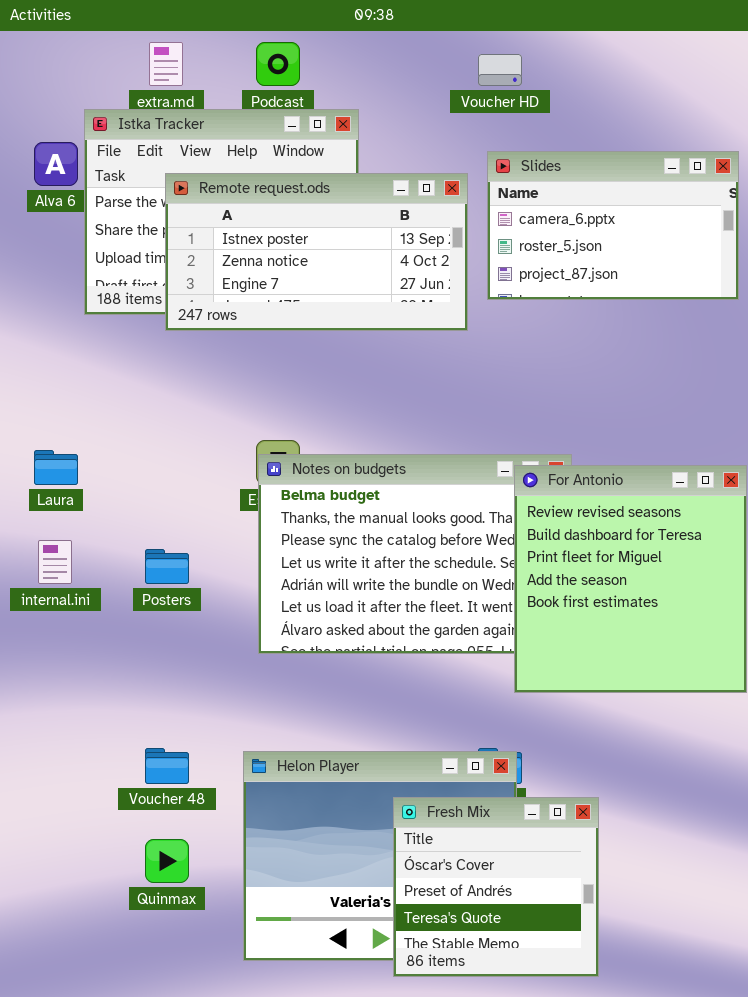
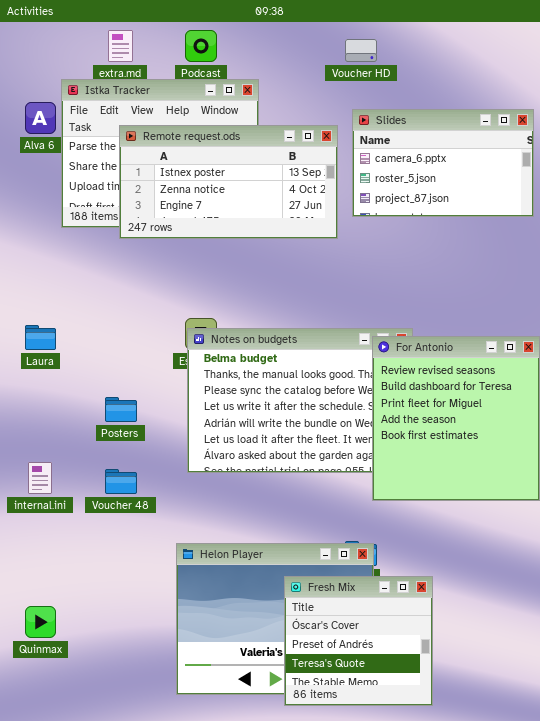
internal.ini: [38,540,72,584] -> [28,462,52,494], moved
Voucher 48: [145,748,189,784] -> [105,469,137,494], moved
Quinmax: [145,839,189,883] -> [25,606,56,638], moved

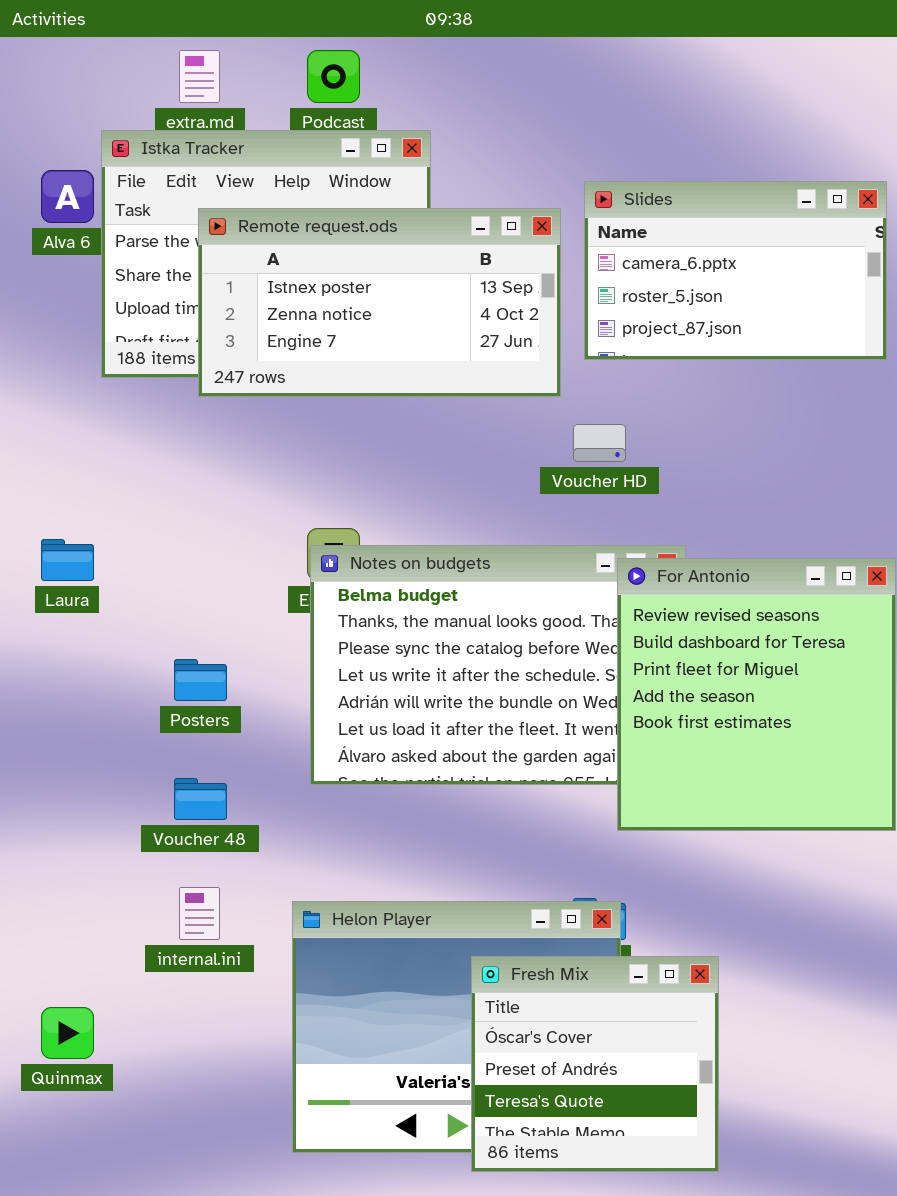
Voucher HD: [345,39,377,62] -> [573,424,626,462], moved
internal.ini: [28,462,52,494] -> [179,887,220,940], moved

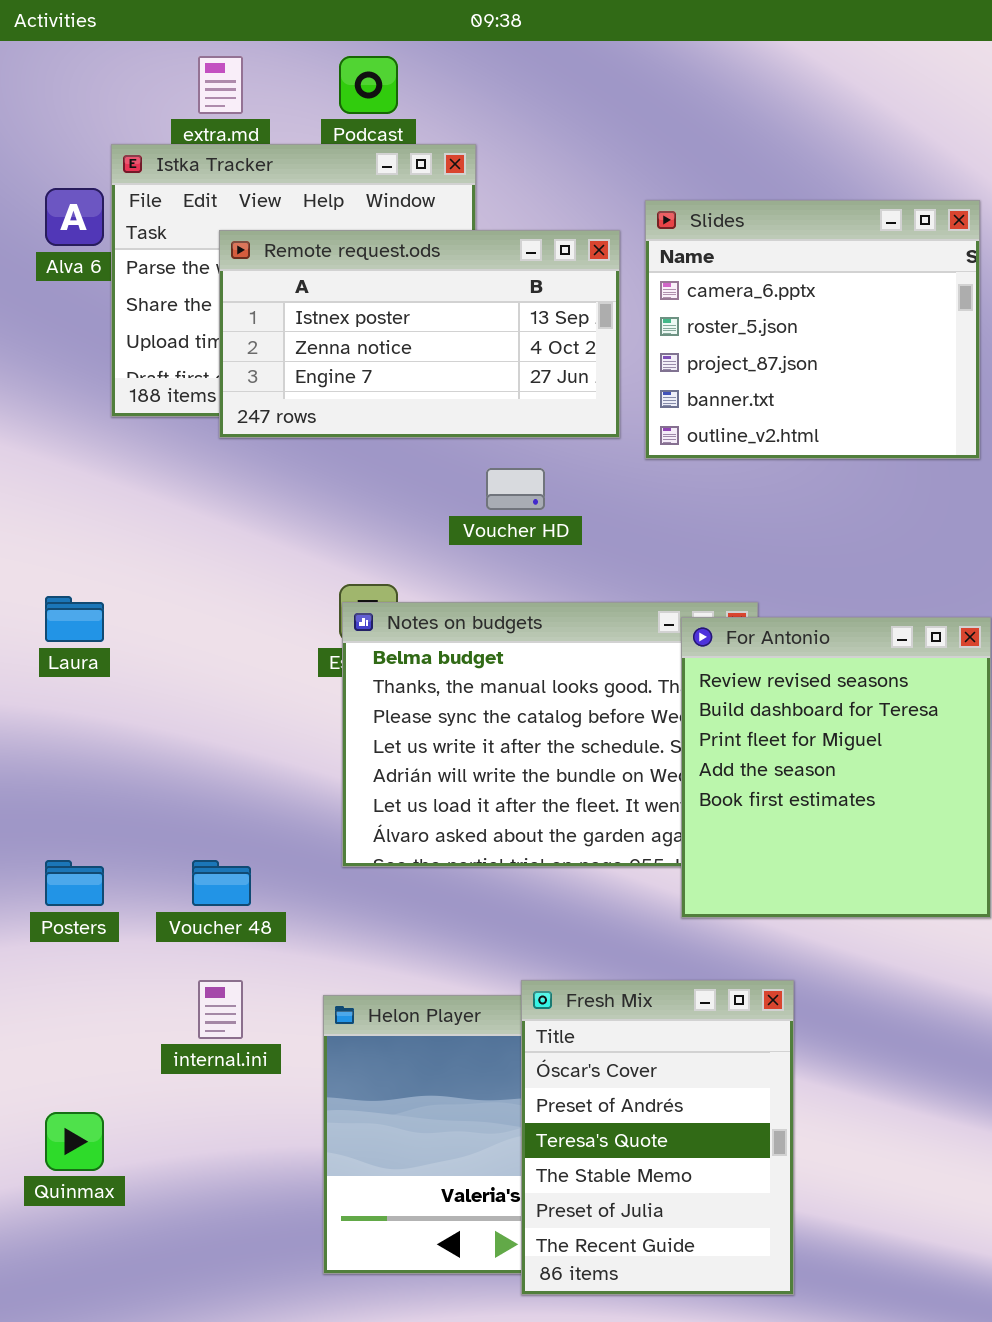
Slides: [584,181,887,360] -> [645,200,980,459], resized
Voucher HD: [573,424,626,462] -> [486,468,545,510], moved
Posters: [174,659,227,701] -> [45,860,104,906], moved
Fresh Mix: [471,956,719,1172] -> [521,980,794,1295], resized

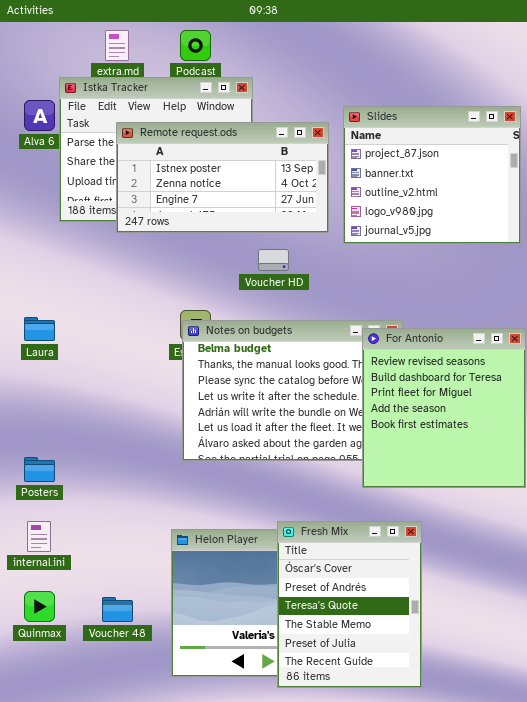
Slides: [645,200,980,459] -> [343,106,521,244], scrolled down 2 rows
Voucher 48: [192,860,251,906] -> [102,597,133,622], moved
internal.ini: [198,980,243,1039] -> [27,521,51,552], moved

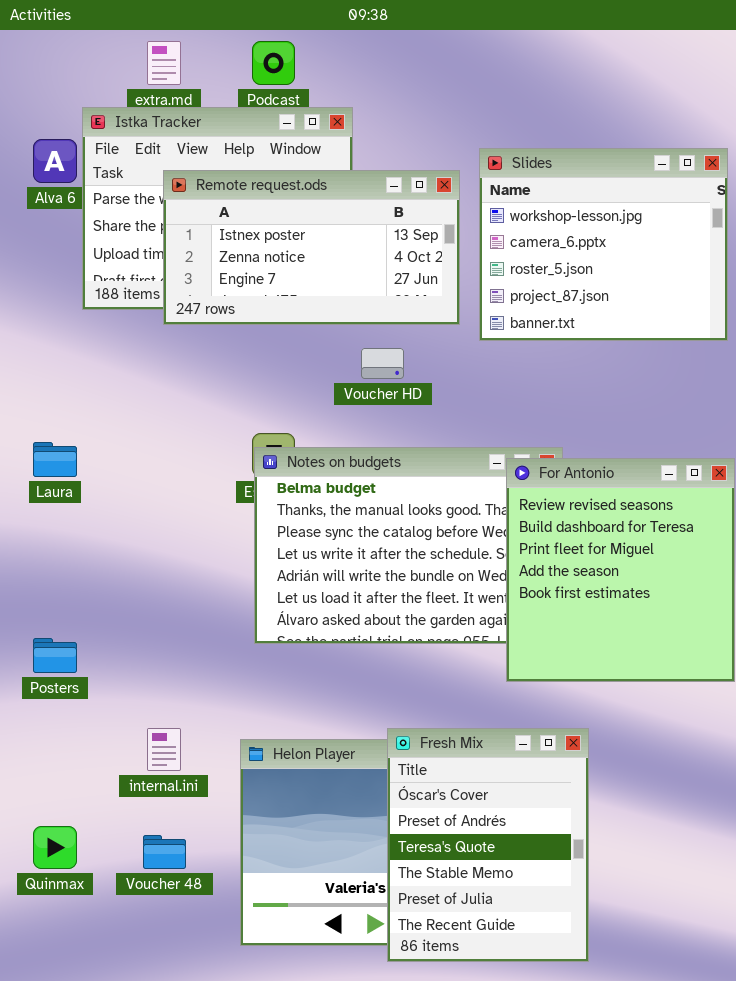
Slides: [343,106,521,244] -> [479,148,728,341], scrolled up 3 rows
internal.ini: [27,521,51,552] -> [147,728,181,771], moved

